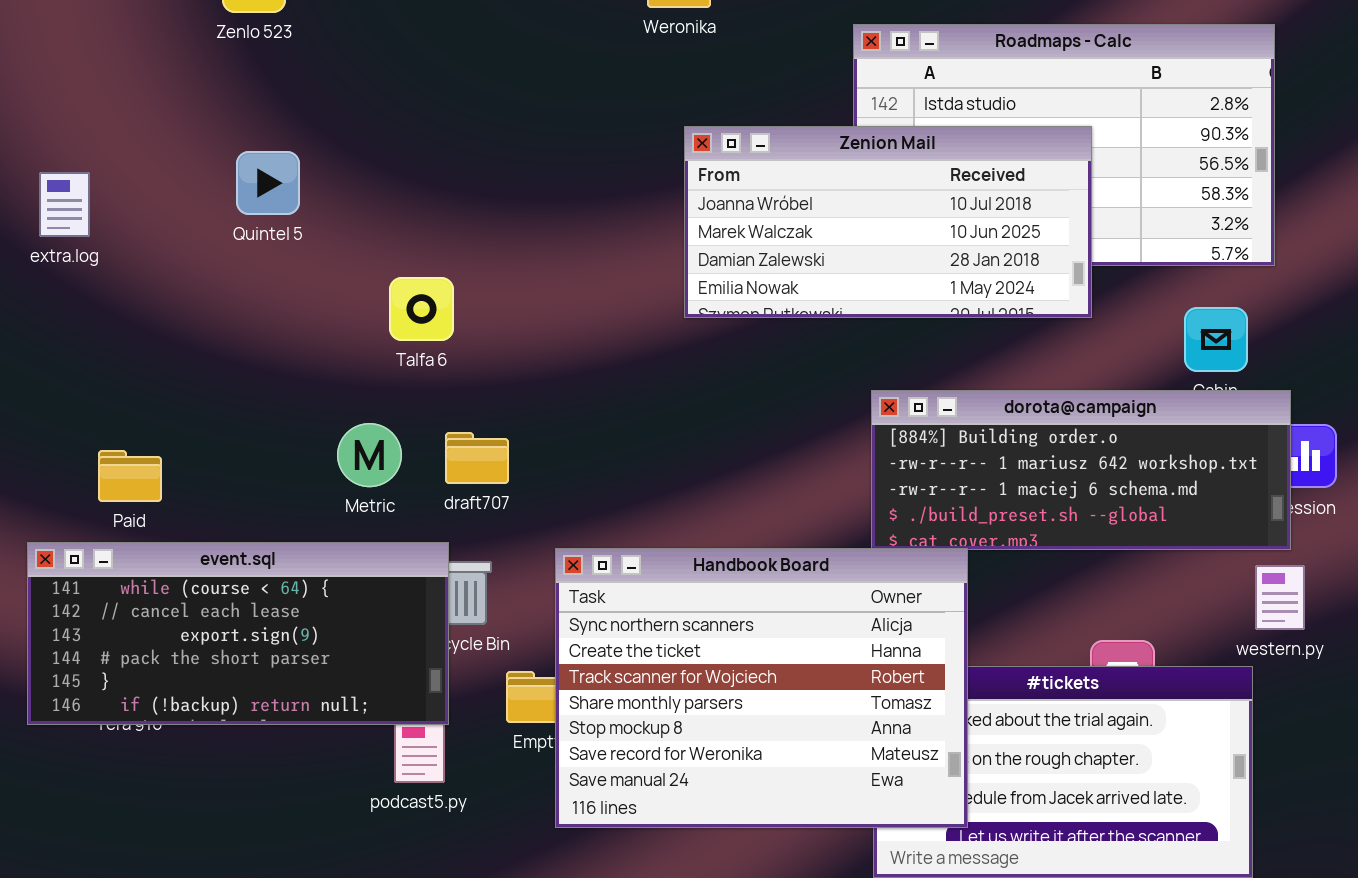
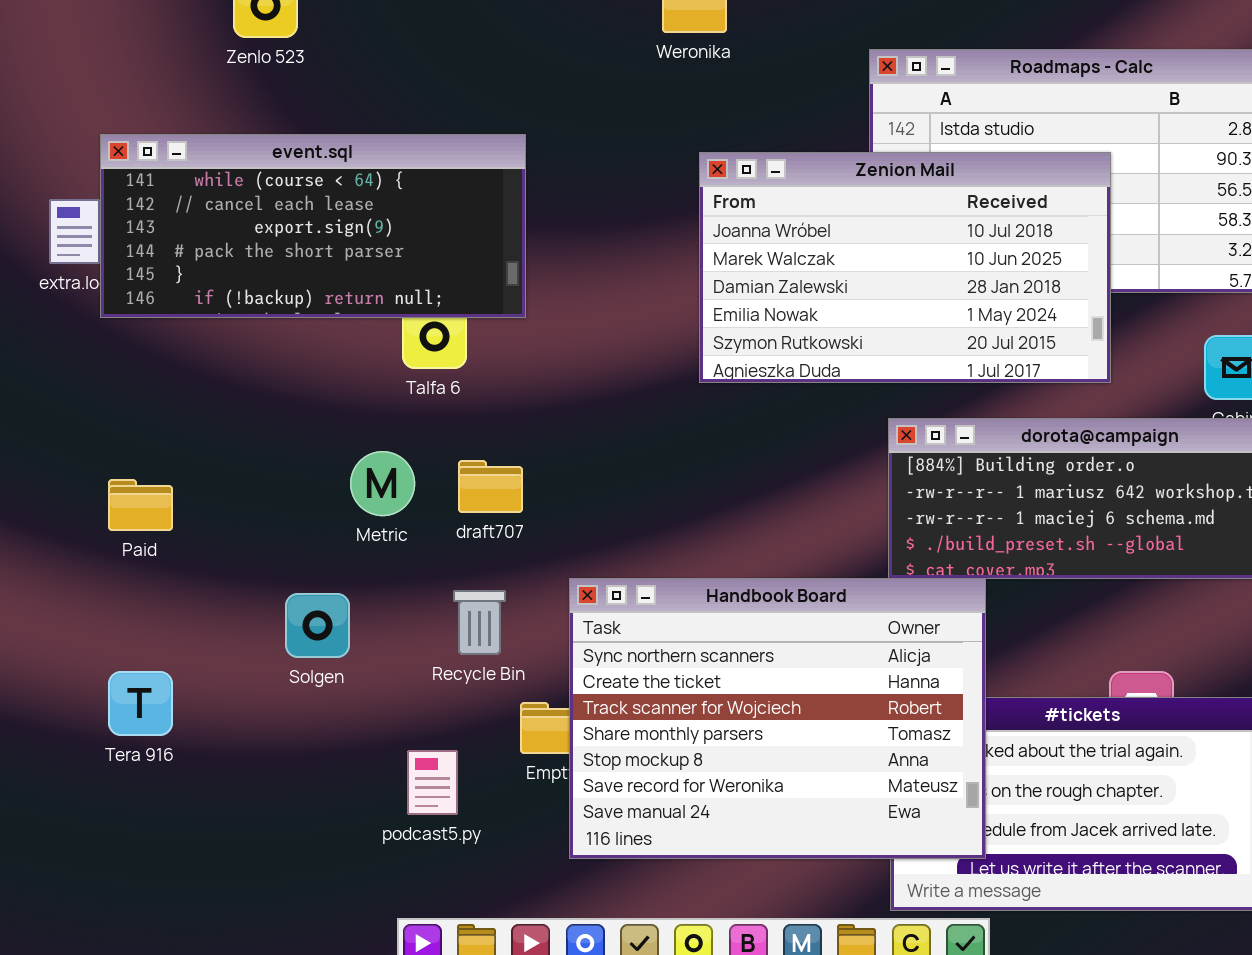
Zenion Mail: [684,126,1092,318] -> [699,152,1111,383], resized
event.sql: [27,542,449,725] -> [100,134,526,318], moved

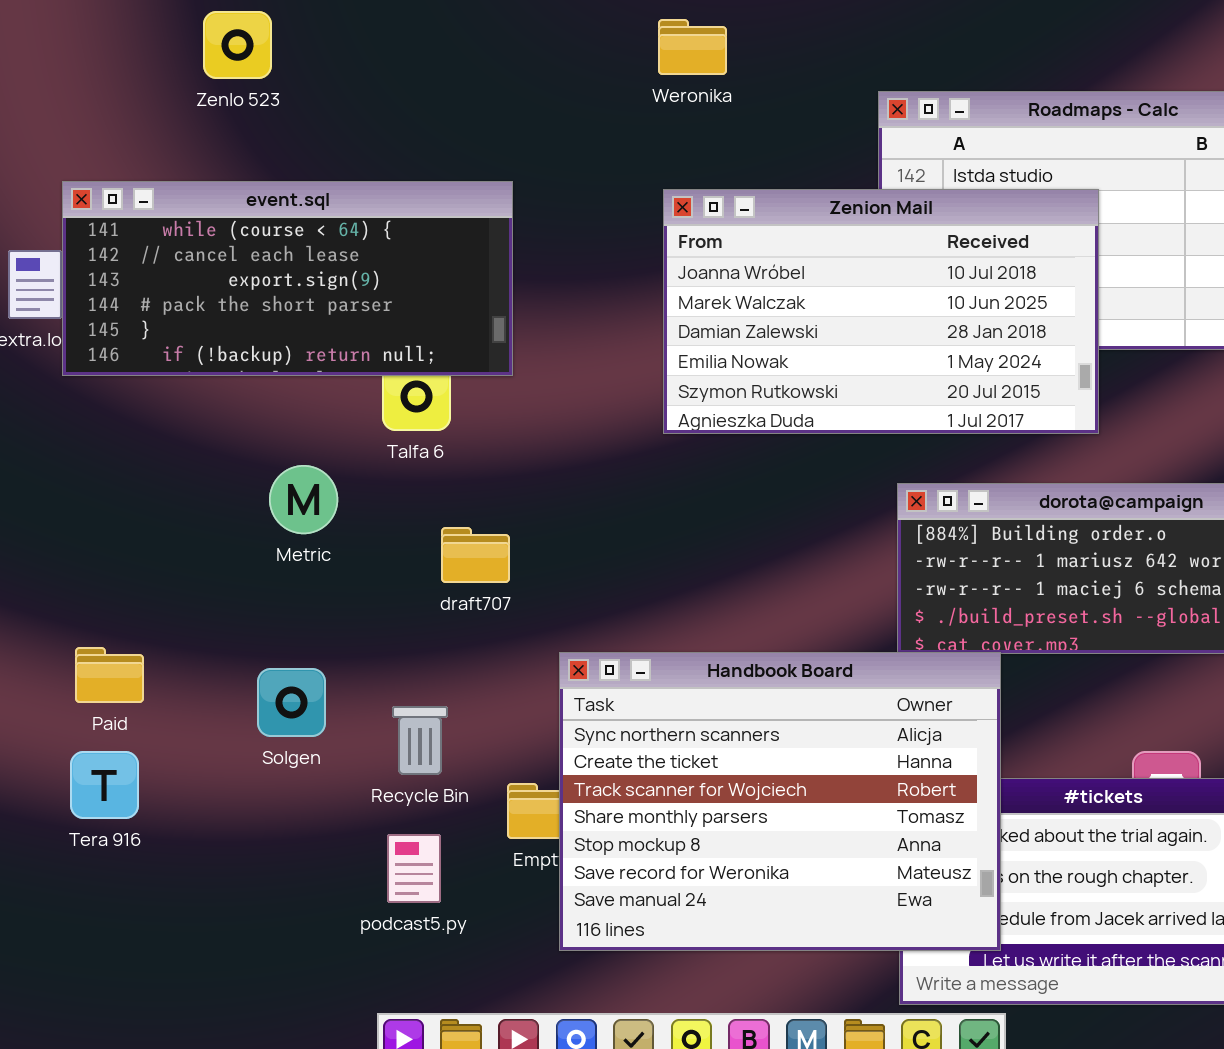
Zenion Mail: [699,152,1111,383] -> [663,189,1099,434], moved
Metric: [350,451,415,516] -> [269,465,338,534], moved
Paid: [108,479,173,531] -> [75,647,144,703], moved
Recycle Bin: [453,590,506,655] -> [392,706,448,775], moved

